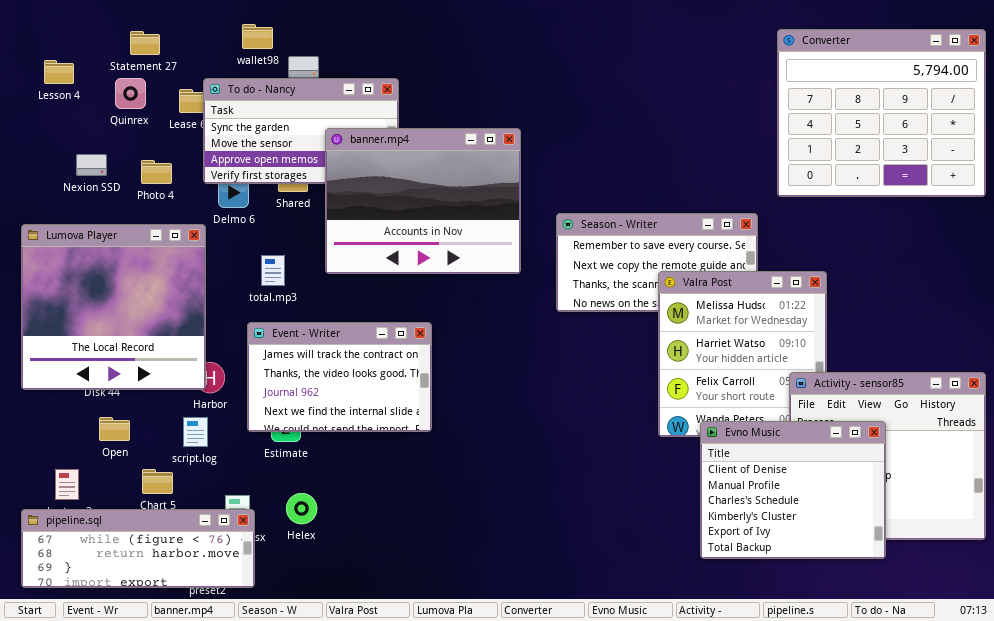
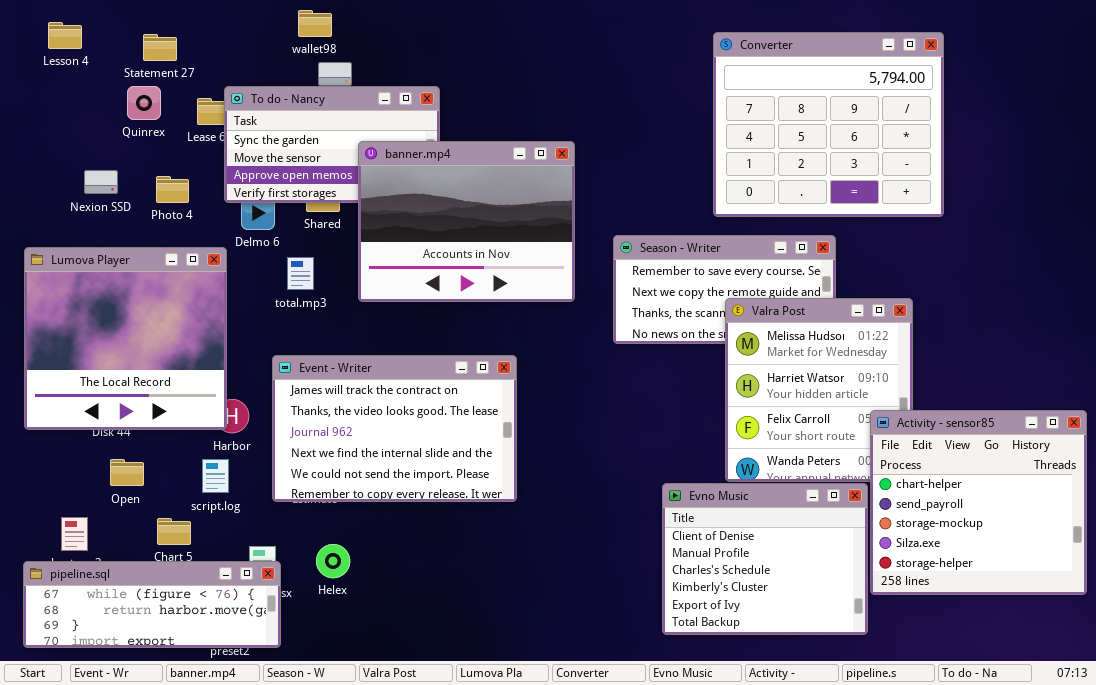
wallet98: [242,24,273,49] -> [298,10,332,37], moved
Converter: [777,29,986,197] -> [713,32,944,217], moved
Lesson 4: [44,60,74,84] -> [48,22,82,49], moved
total.mp3: [261,255,285,286] -> [287,257,314,290], moved
Event - Writer: [247,322,432,432] -> [272,355,517,502], resized
Evno Music: [700,421,886,559] -> [662,483,868,635], moved

